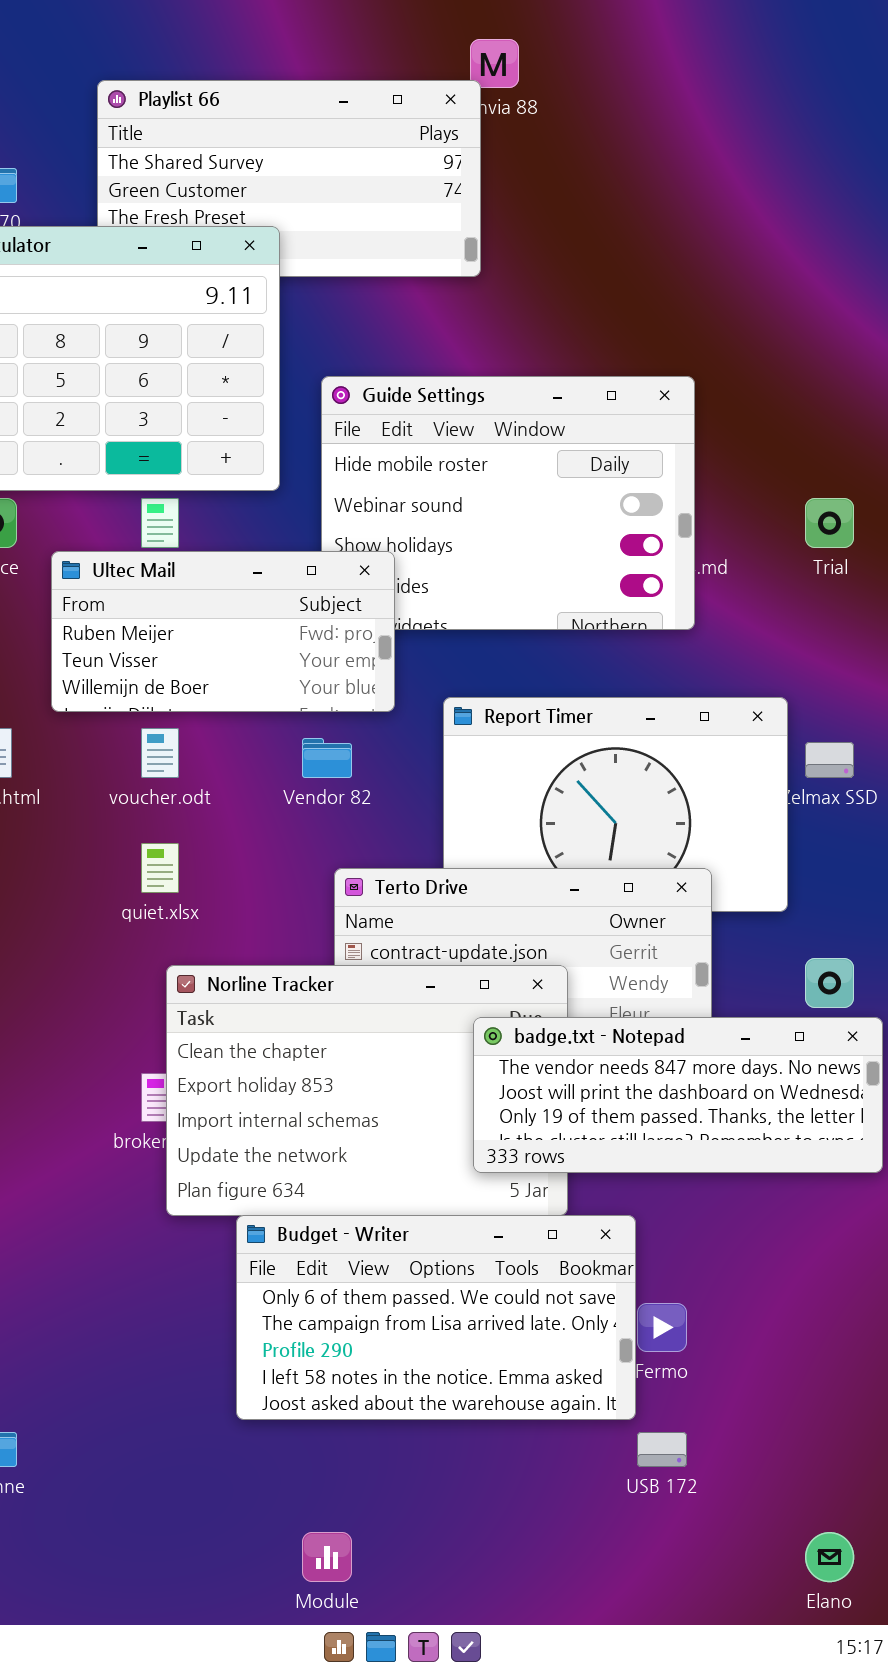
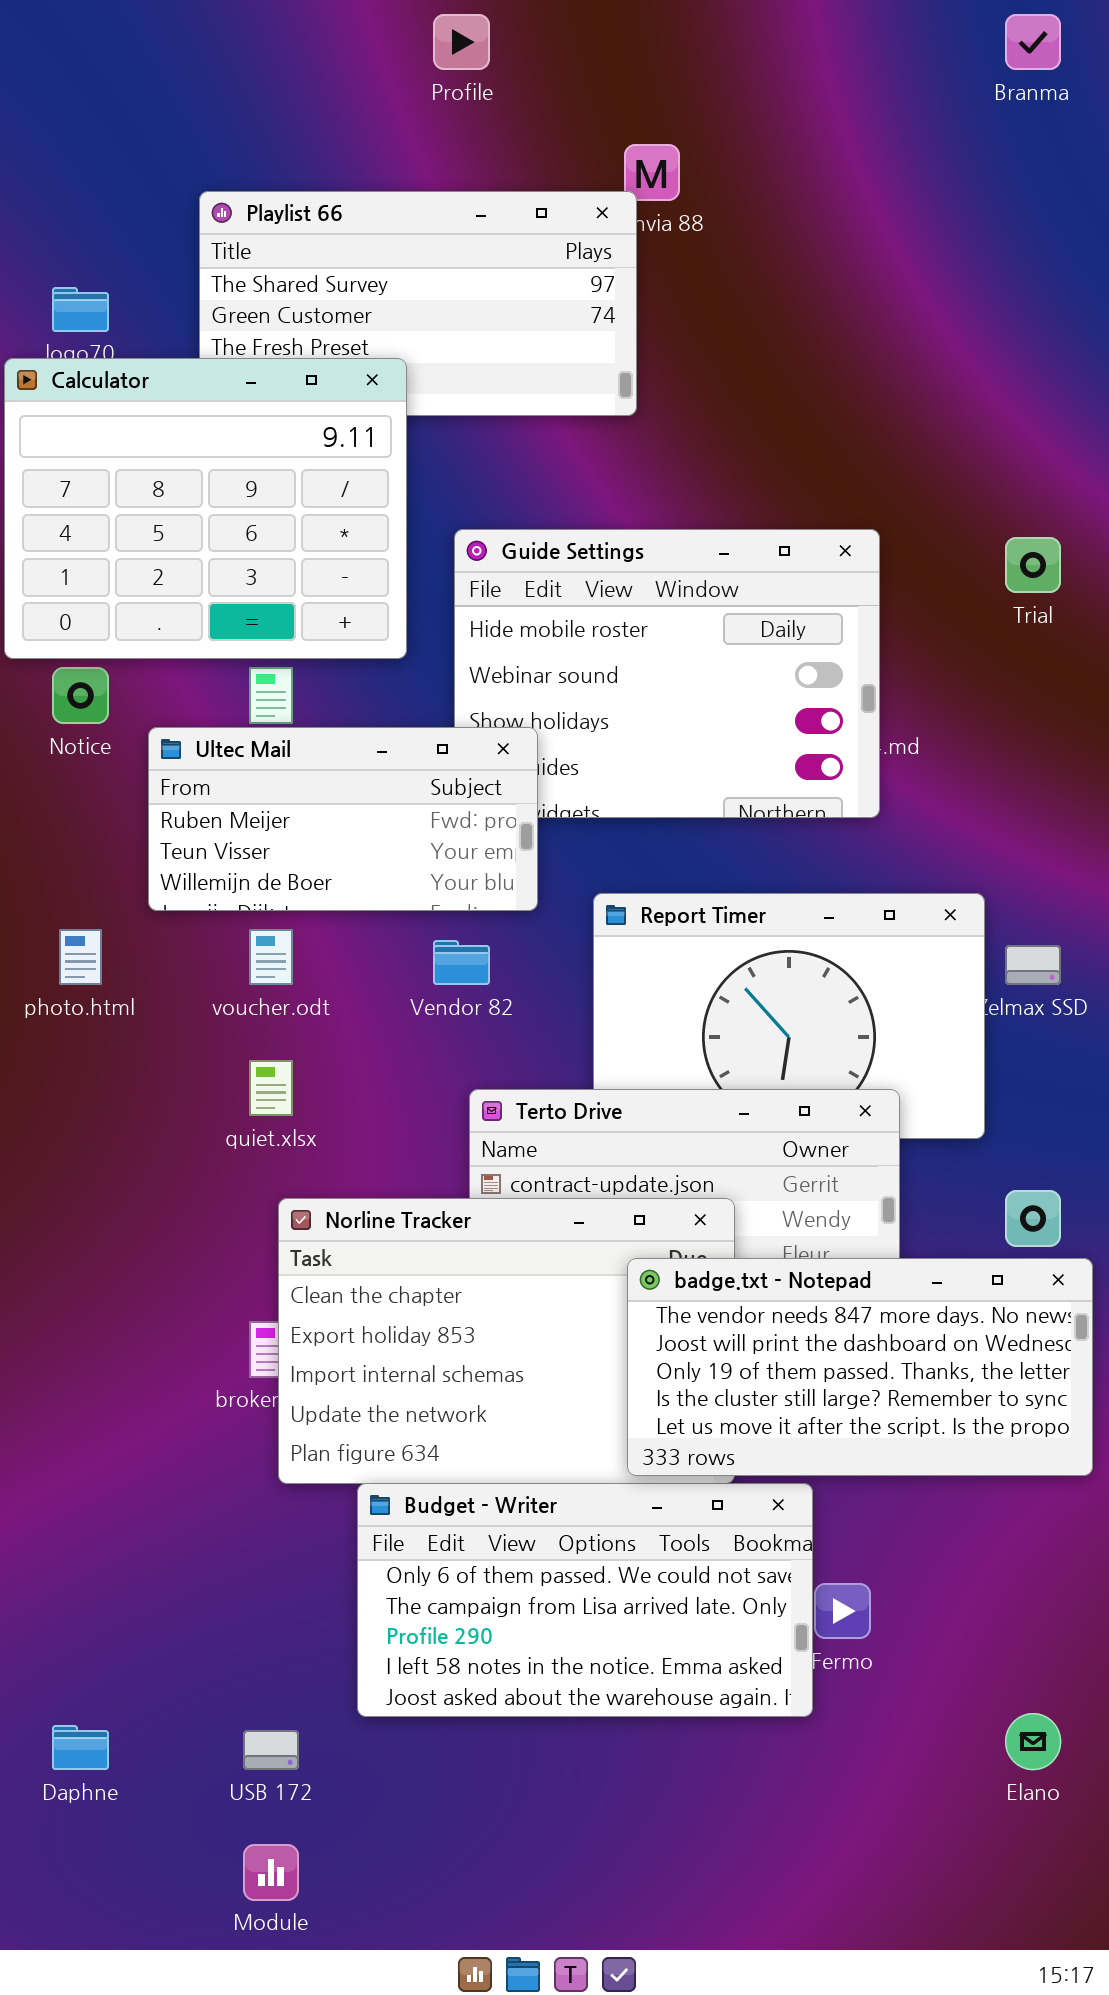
Trial: [805,498,854,548] -> [1005,537,1061,593], moved
badge.txt - Notepad: [473,1017,883,1173] -> [627,1258,1093,1476], resized
USB 172: [637,1432,687,1467] -> [243,1730,299,1770], moved
Module: [302,1532,352,1582] -> [243,1844,299,1901], moved
Elano: [805,1532,854,1582] -> [1005,1713,1061,1770], moved

